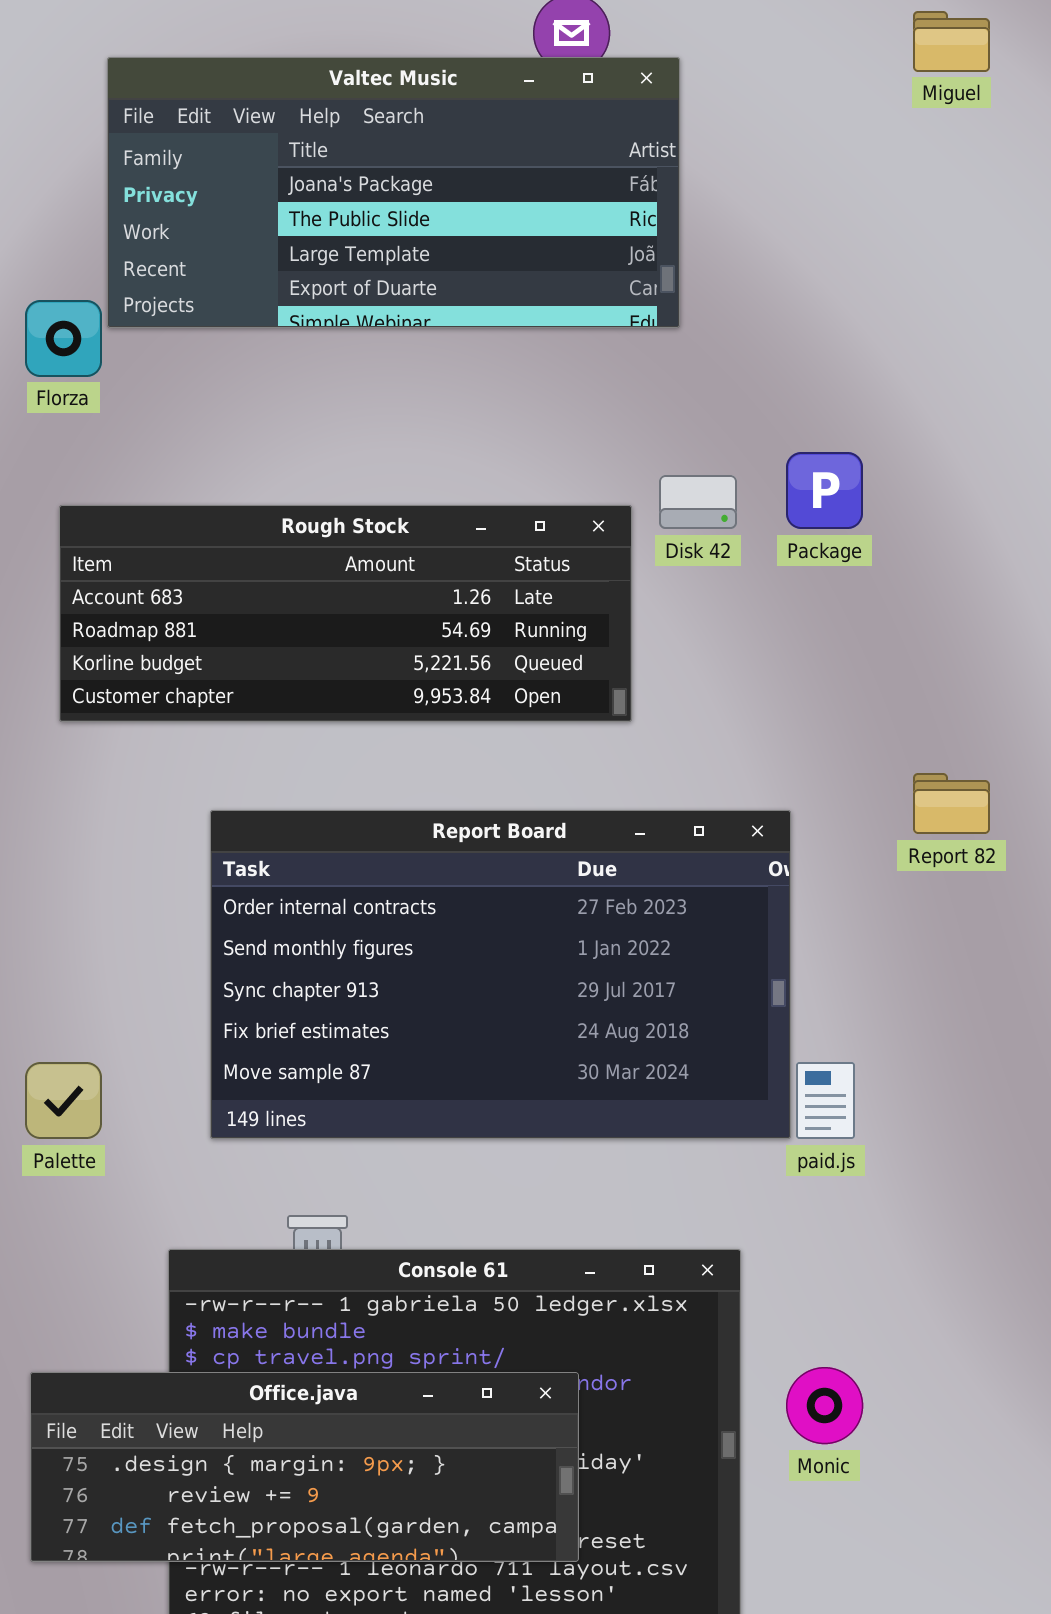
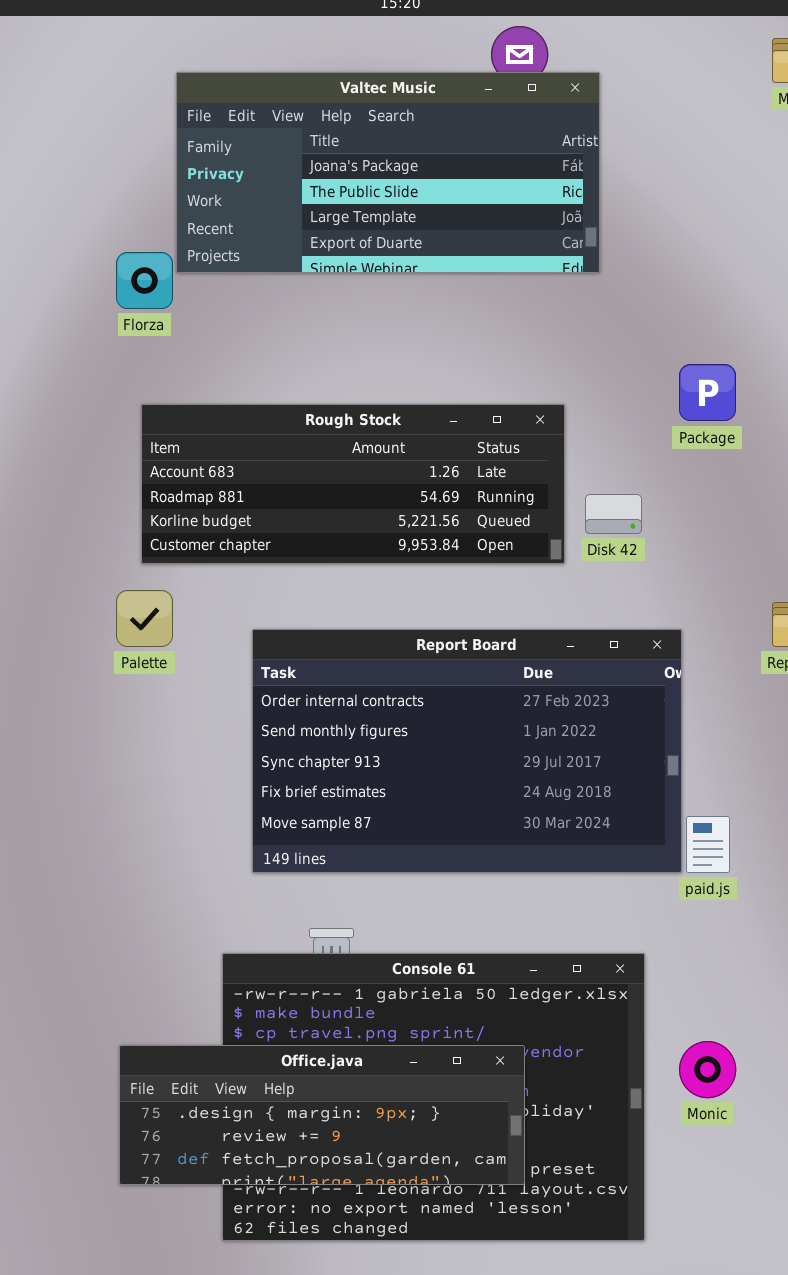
Disk 42: [659,475,737,529] -> [585,494,642,534], moved
Palette: [25,1062,102,1139] -> [116,590,173,647], moved

